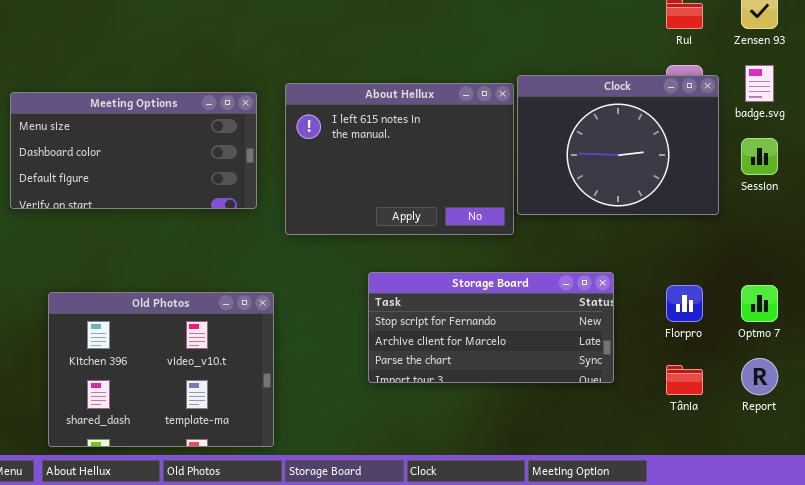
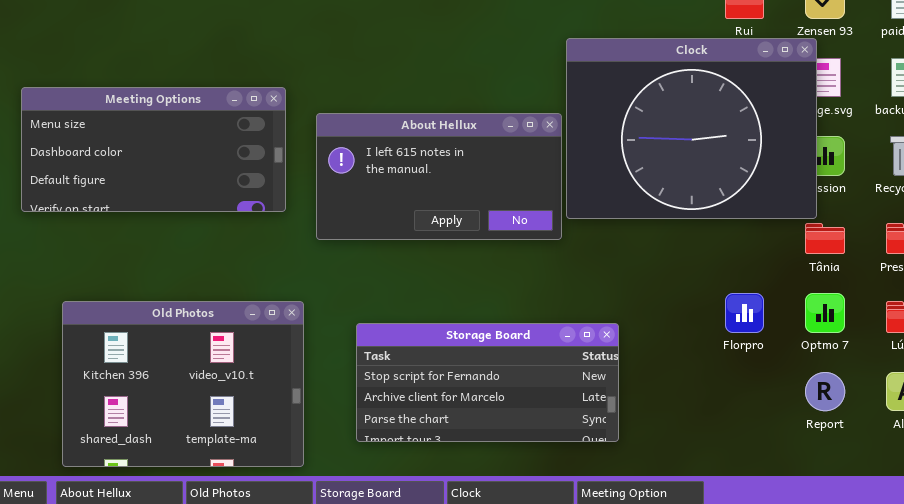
Clock: [517,75,719,215] -> [566,38,817,219], resized
About Hellux: [285,83,514,235] -> [316,113,562,240], resized
Storage Board: [368,272,614,383] -> [356,323,619,442], moved
Tânia: [666,365,703,395] -> [805,223,845,254], moved

